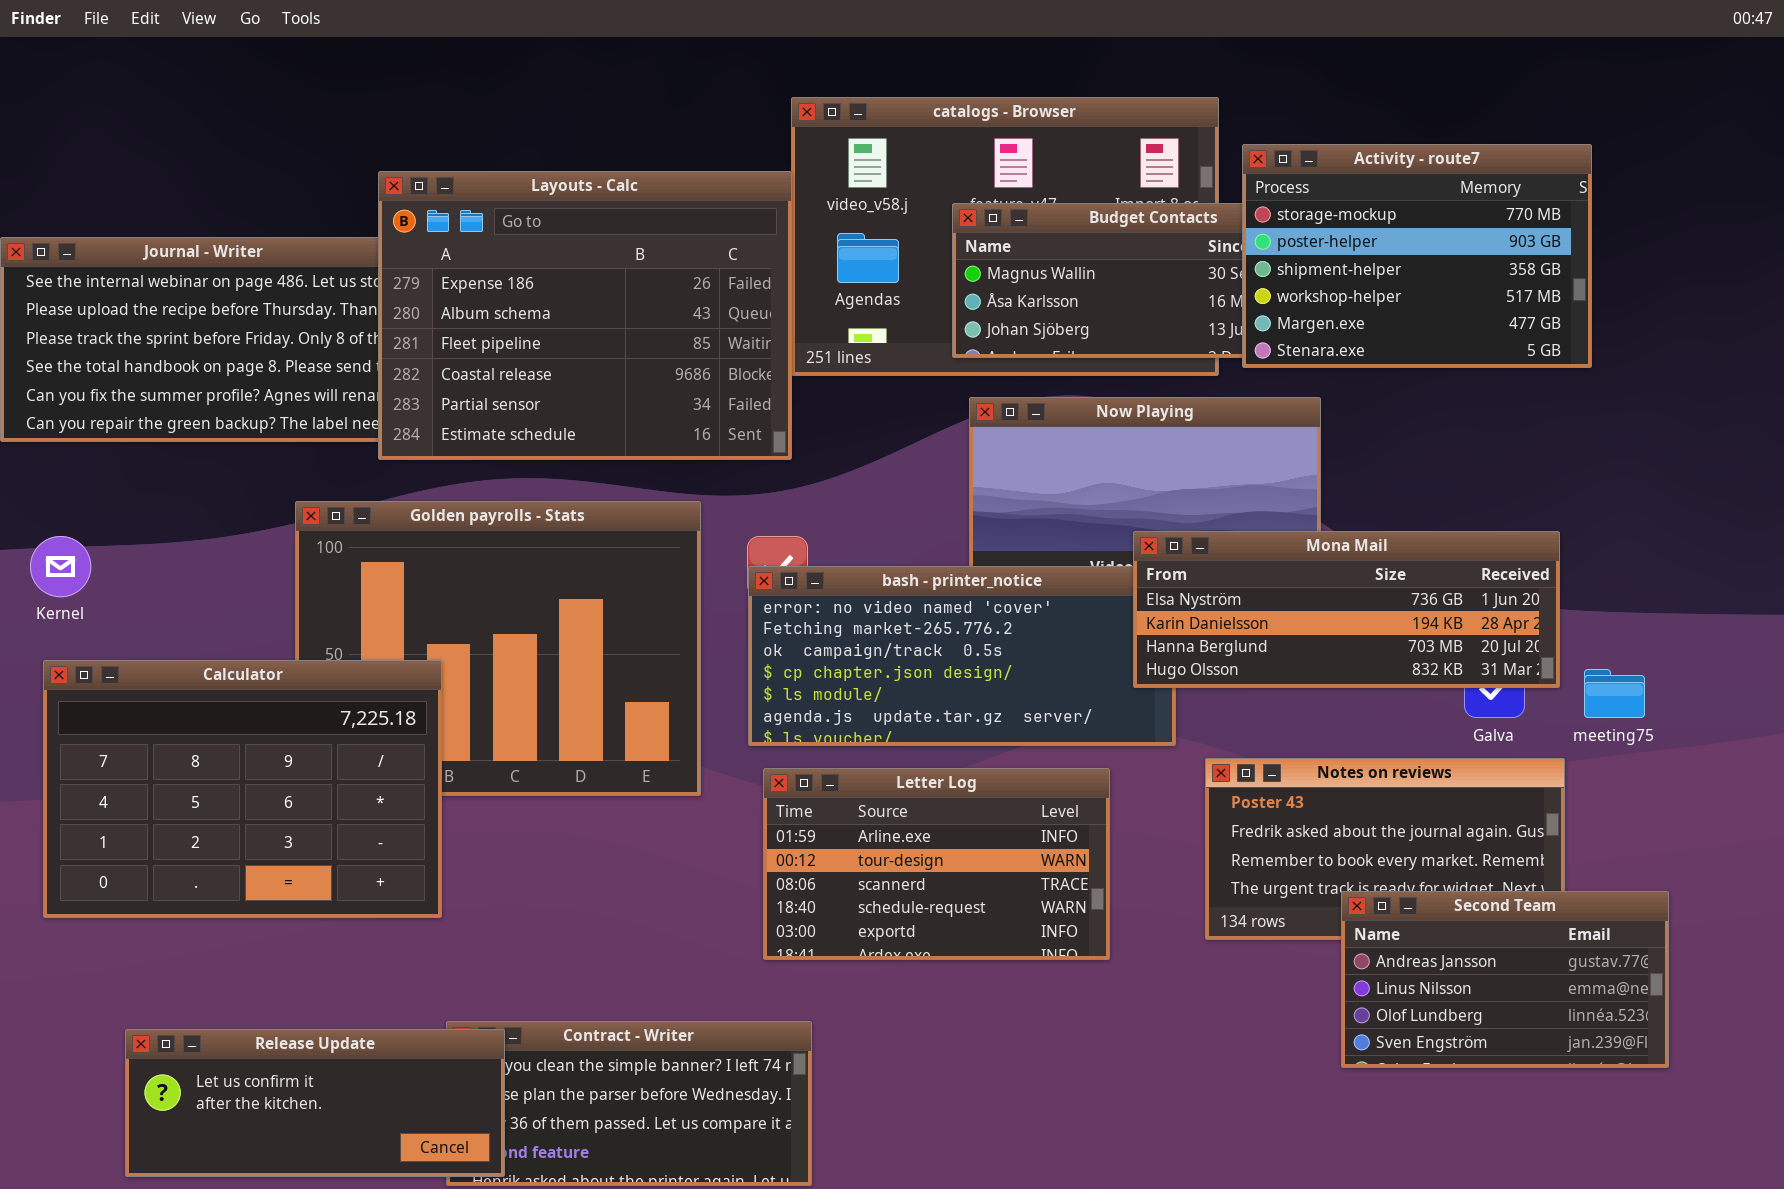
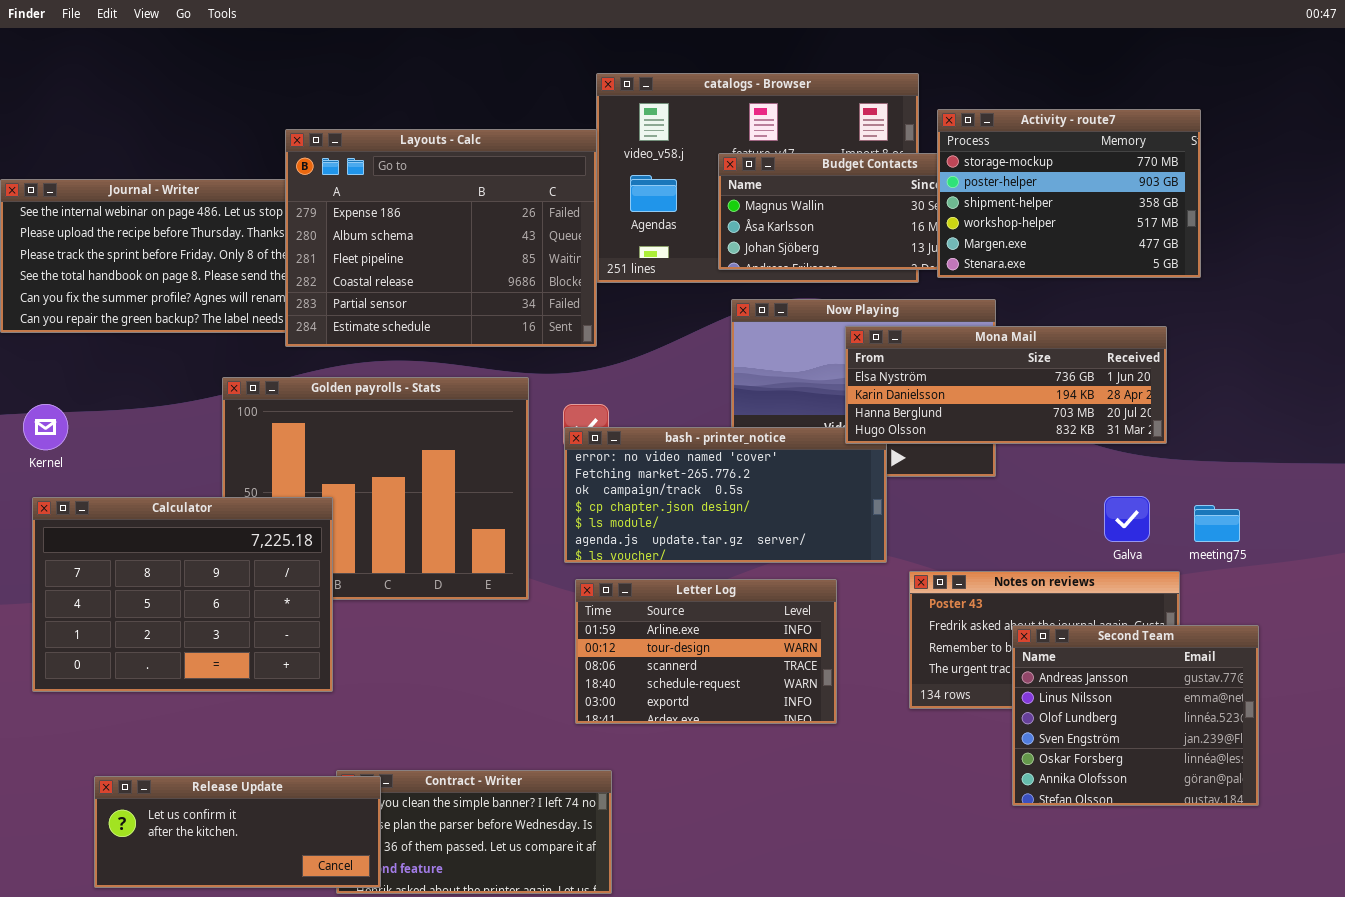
Mona Mail: [1133,531,1560,688] -> [845,326,1167,444], moved
Second Team: [1341,891,1669,1068] -> [1012,625,1259,806], resized

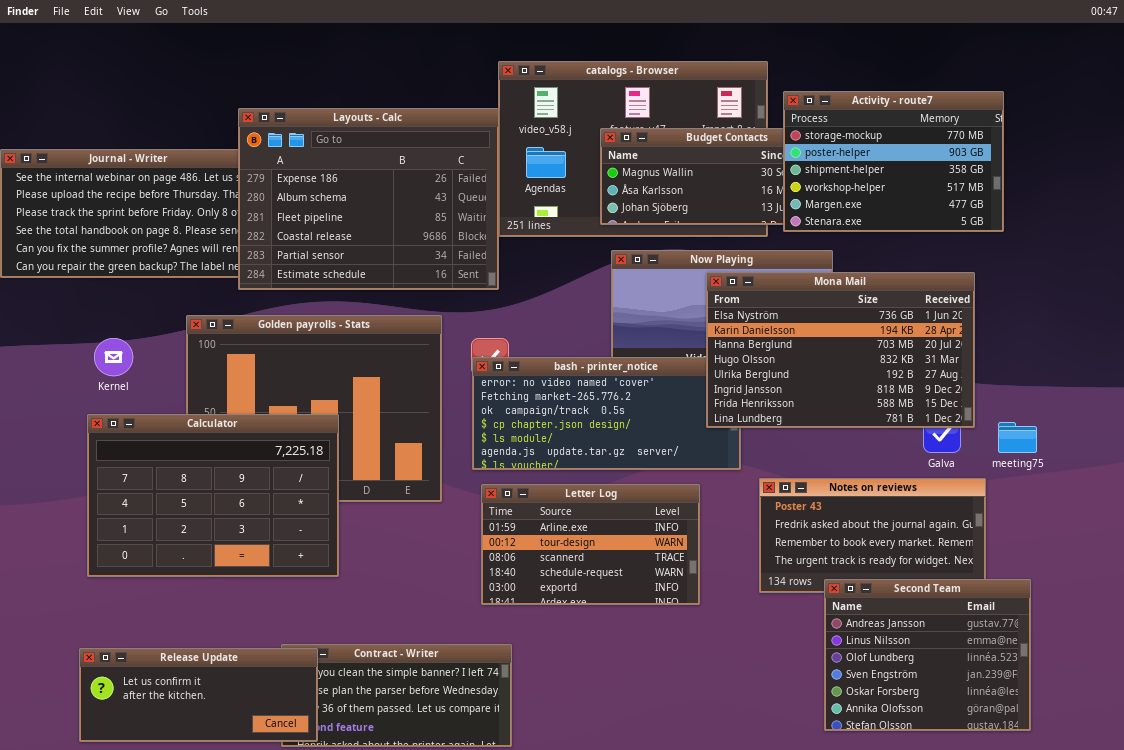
Mona Mail: [845,326,1167,444] -> [706,272,975,428], resized
Kernel: [23,404,68,450] -> [94,338,133,376], moved
Calculator: [32,497,333,692] -> [87,414,339,577], moved
Second Team: [1012,625,1259,806] -> [824,579,1031,731], moved

